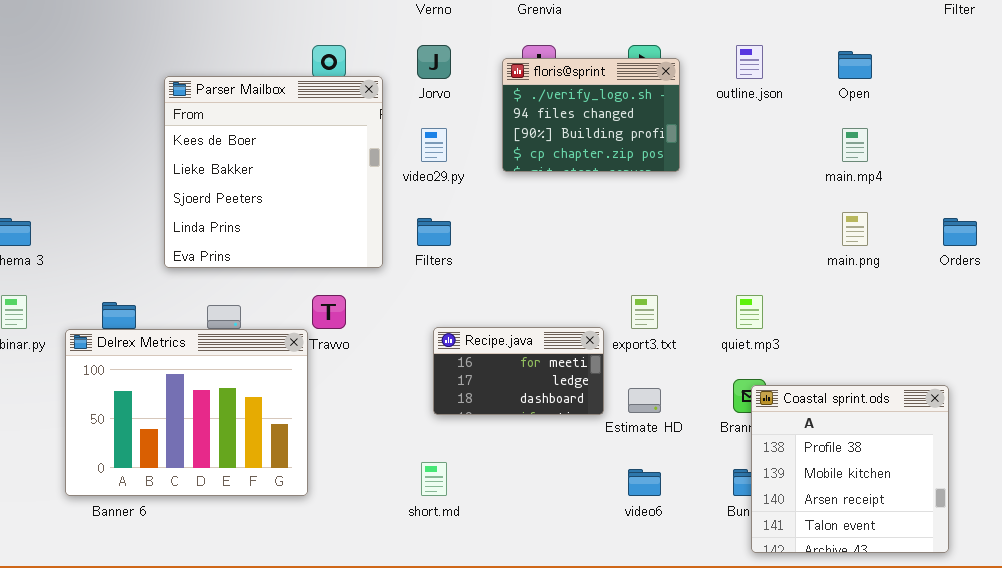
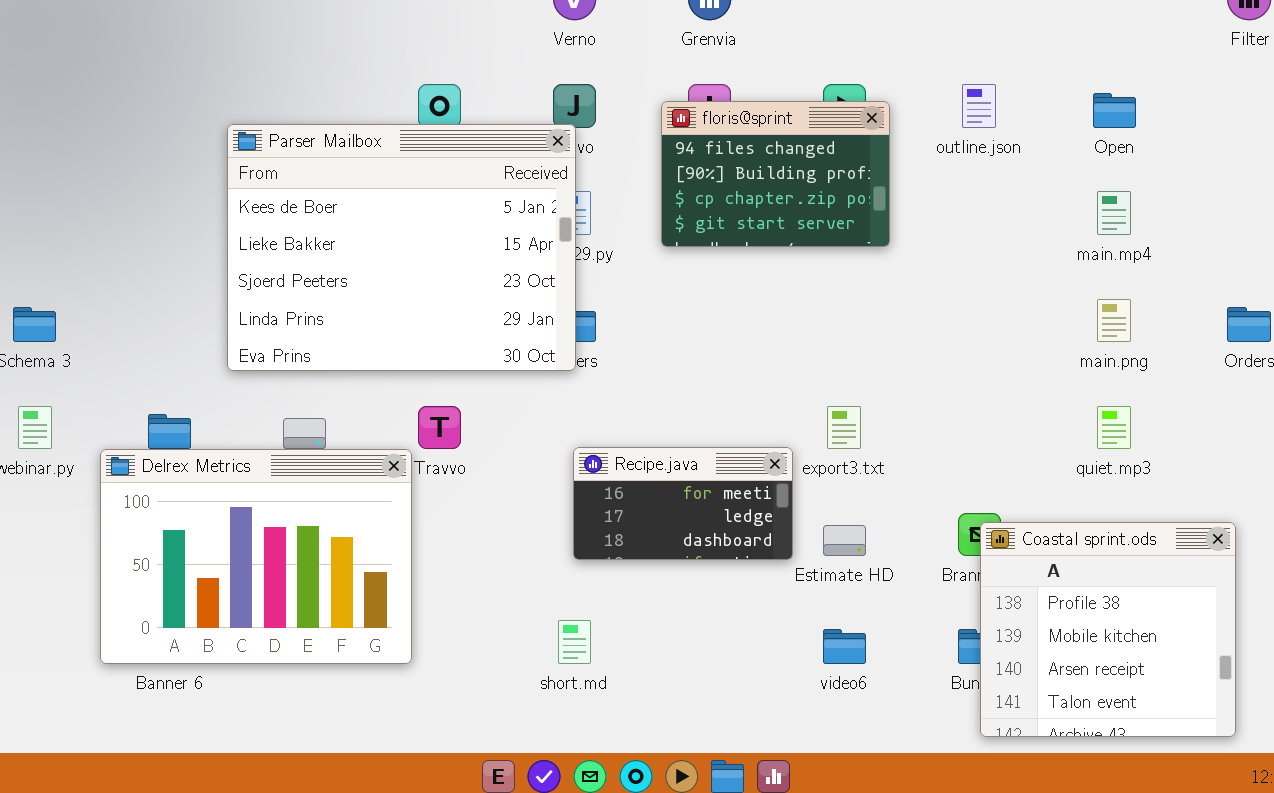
floris@sprint: [502,58,680,172] -> [661,101,890,247], scrolled down 1 row
Parser Mailbox: [164,76,383,268] -> [227,124,576,371], resized
quiet.mp3: [736,295,763,329] -> [1097,406,1131,449], moved

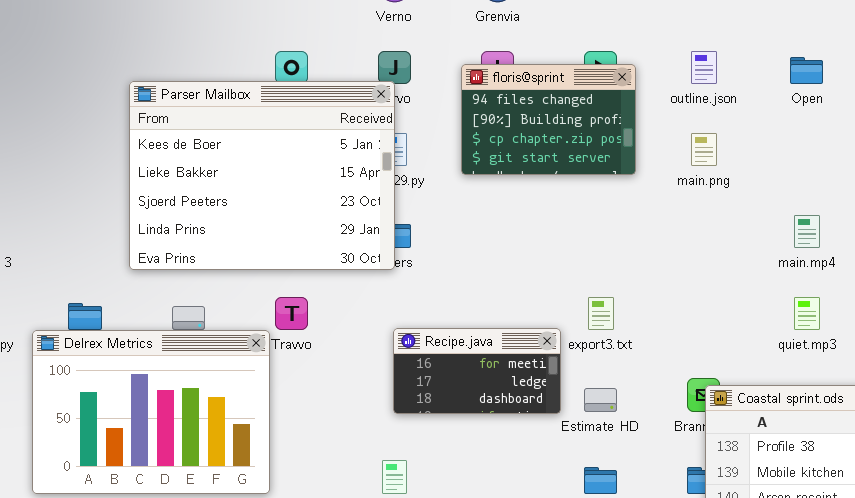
main.mp4: [1097,191,1131,235] -> [794,215,820,248], moved
main.png: [1097,299,1131,342] -> [691,133,717,166], moved

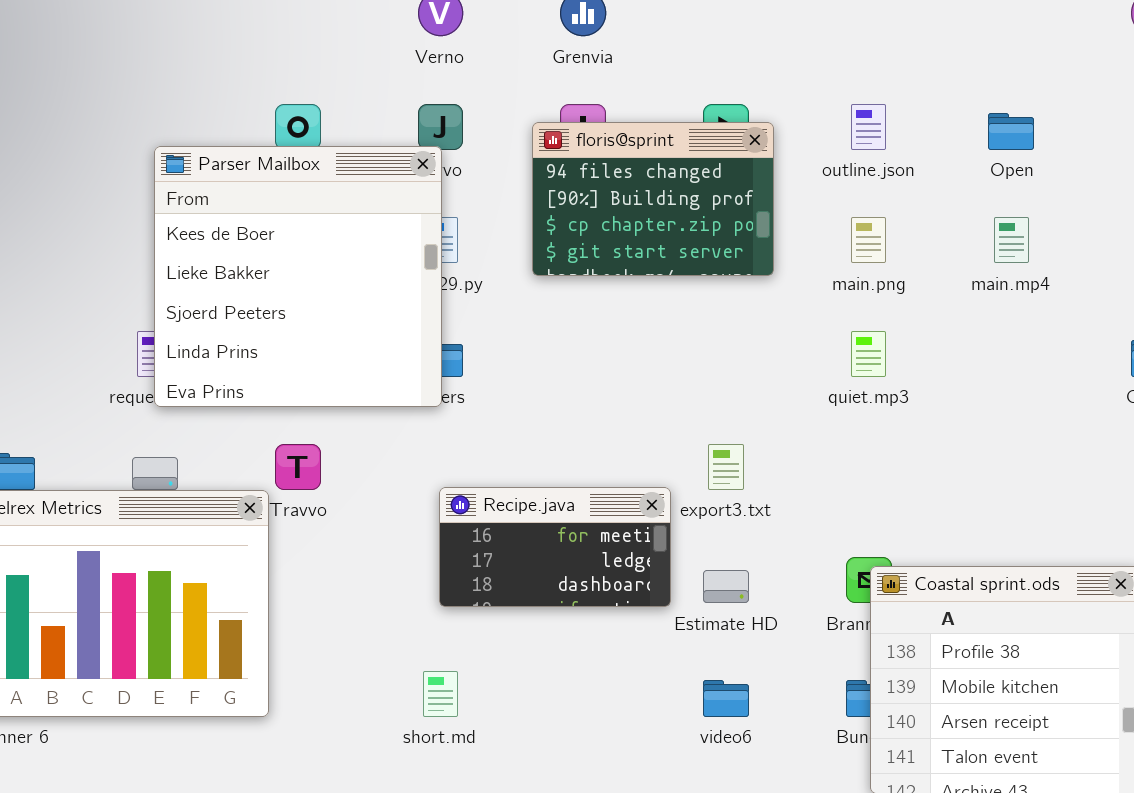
Parser Mailbox: [129,81,395,270] -> [154,146,442,407], resized
main.mp4: [794,215,820,248] -> [994,217,1029,263], moved
quiet.mp3: [794,297,820,330] -> [851,331,886,377], moved

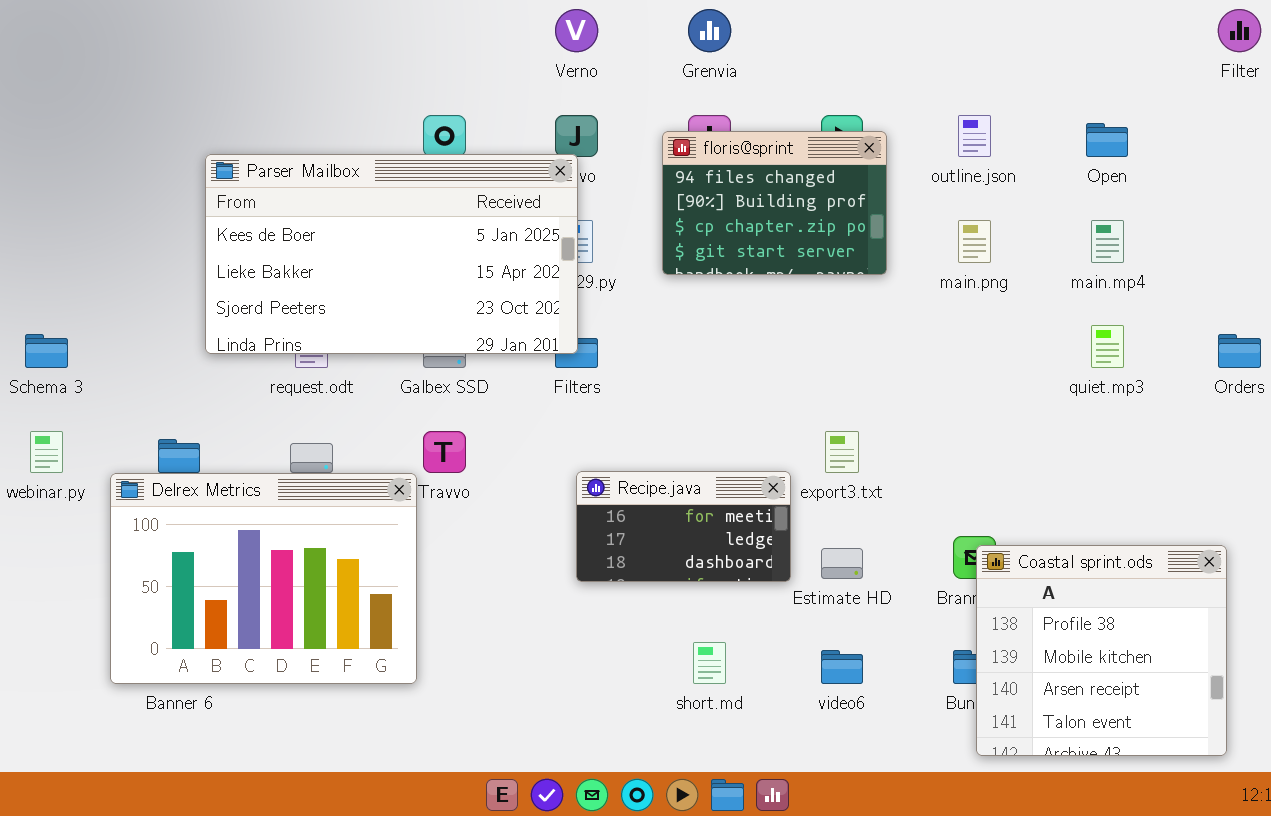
Parser Mailbox: [154,146,442,407] -> [205,154,578,354], resized
quiet.mp3: [851,331,886,377] -> [1091,325,1124,368], moved
short.md: [423,671,458,717] -> [693,642,726,684], moved

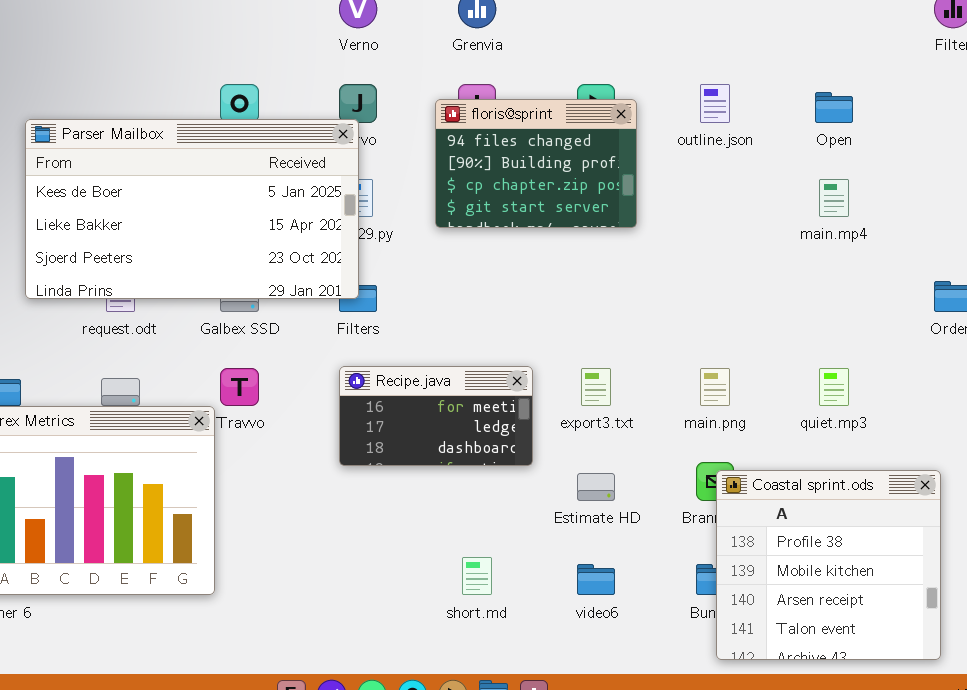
main.png: [958,220,991,263] -> [700,368,730,406], moved
quiet.mp3: [1091,325,1124,368] -> [819,368,849,406], moved
Recipe.java: [576,471,791,582] -> [339,366,533,466], moved

